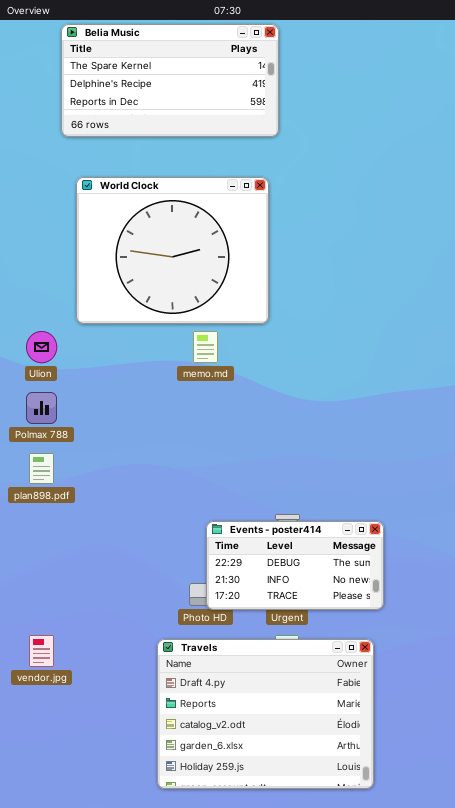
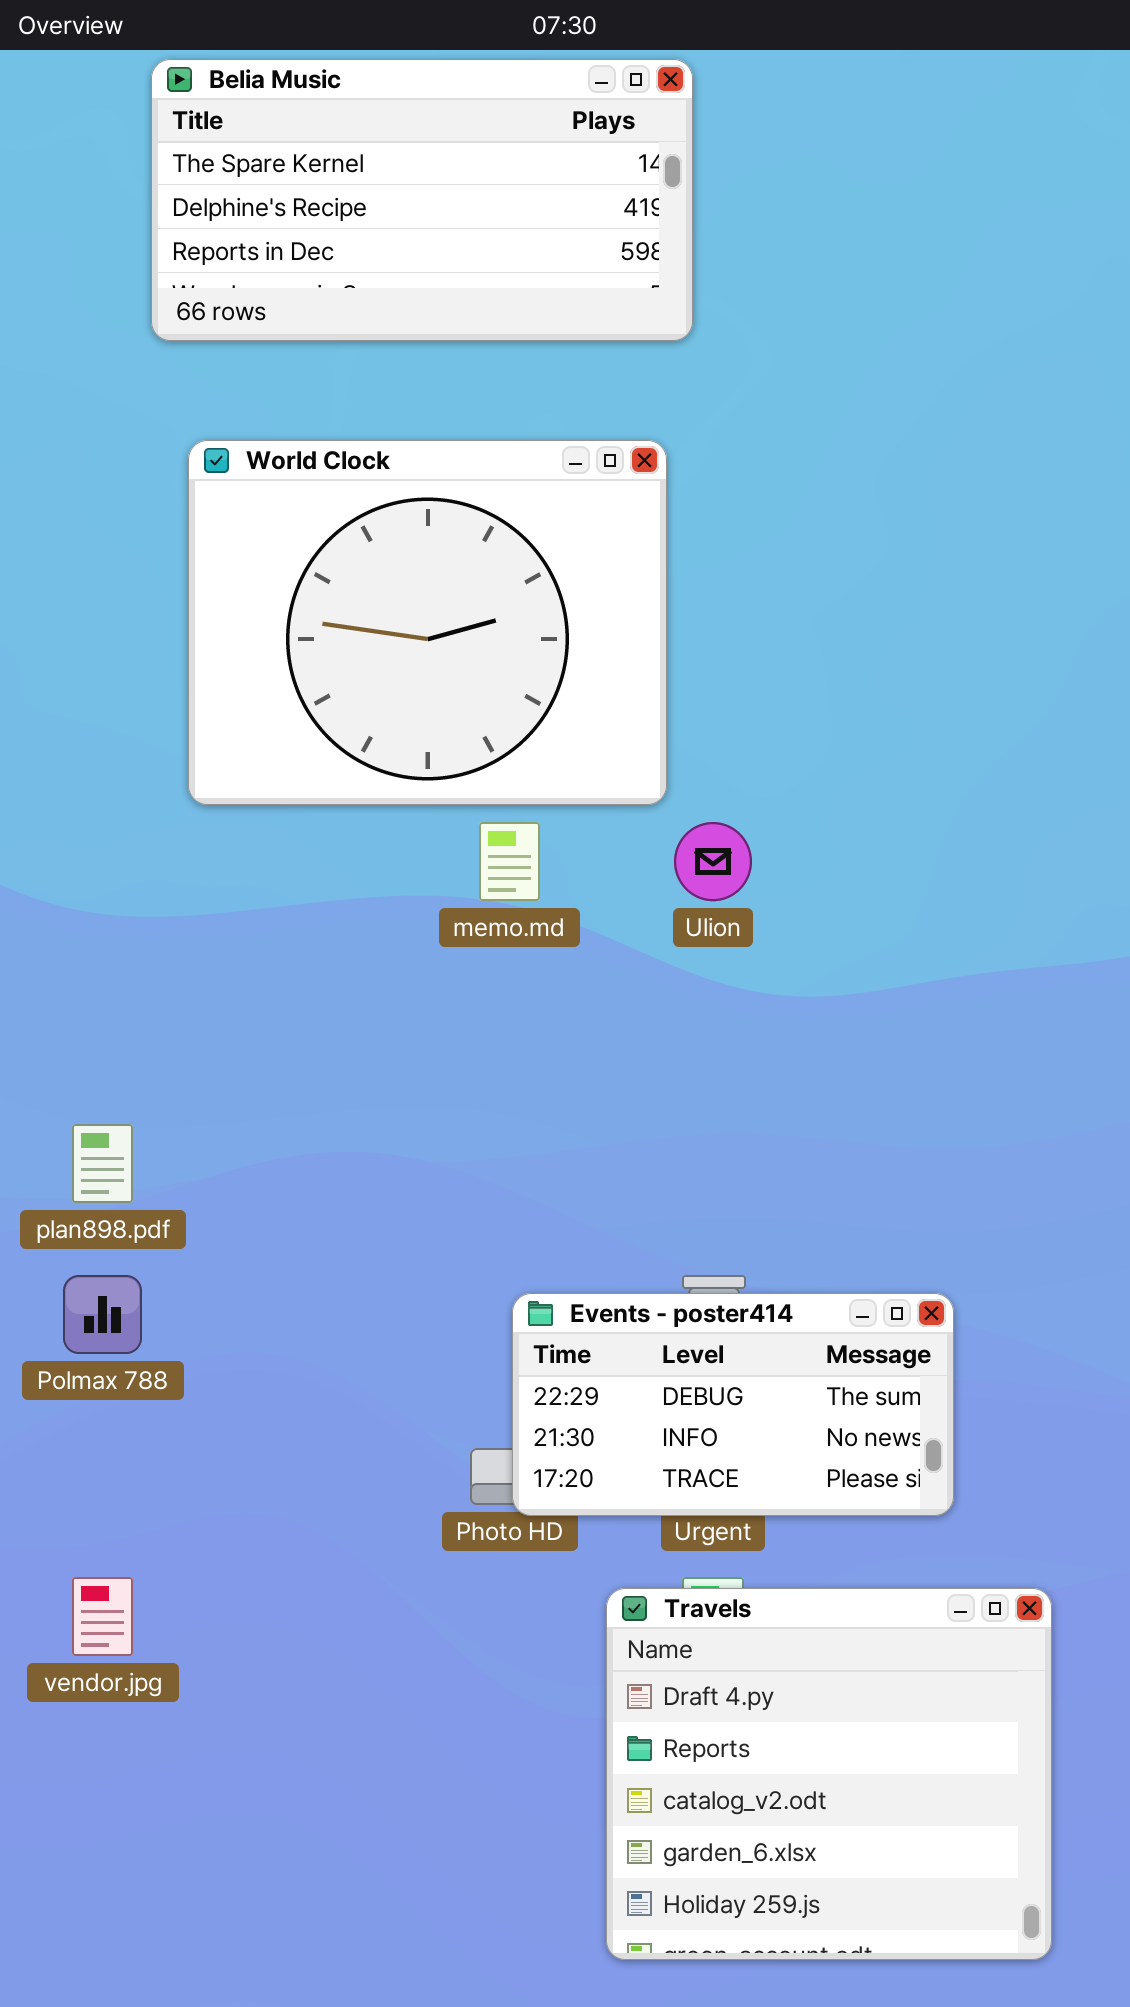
Ulion: [26,331,57,363] -> [674,822,752,901], moved
Polmax 788: [26,392,57,424] -> [63,1275,142,1354], moved
Travels: [157,639,374,789] -> [606,1588,1052,1960], moved, resized

